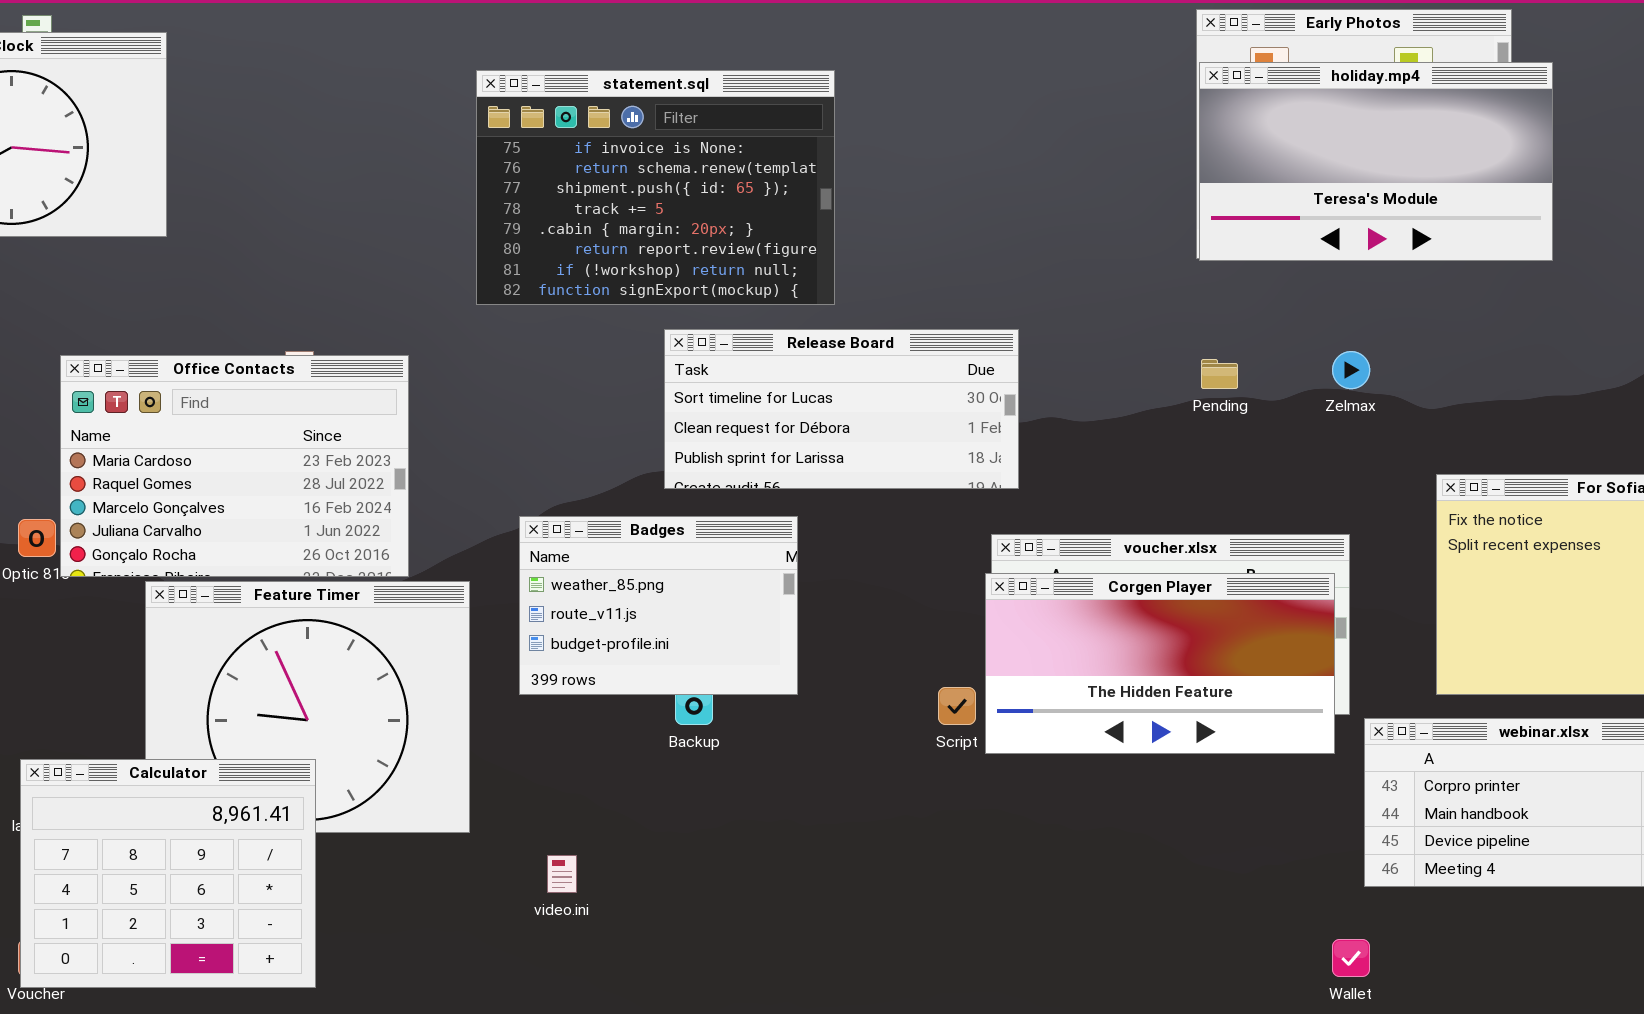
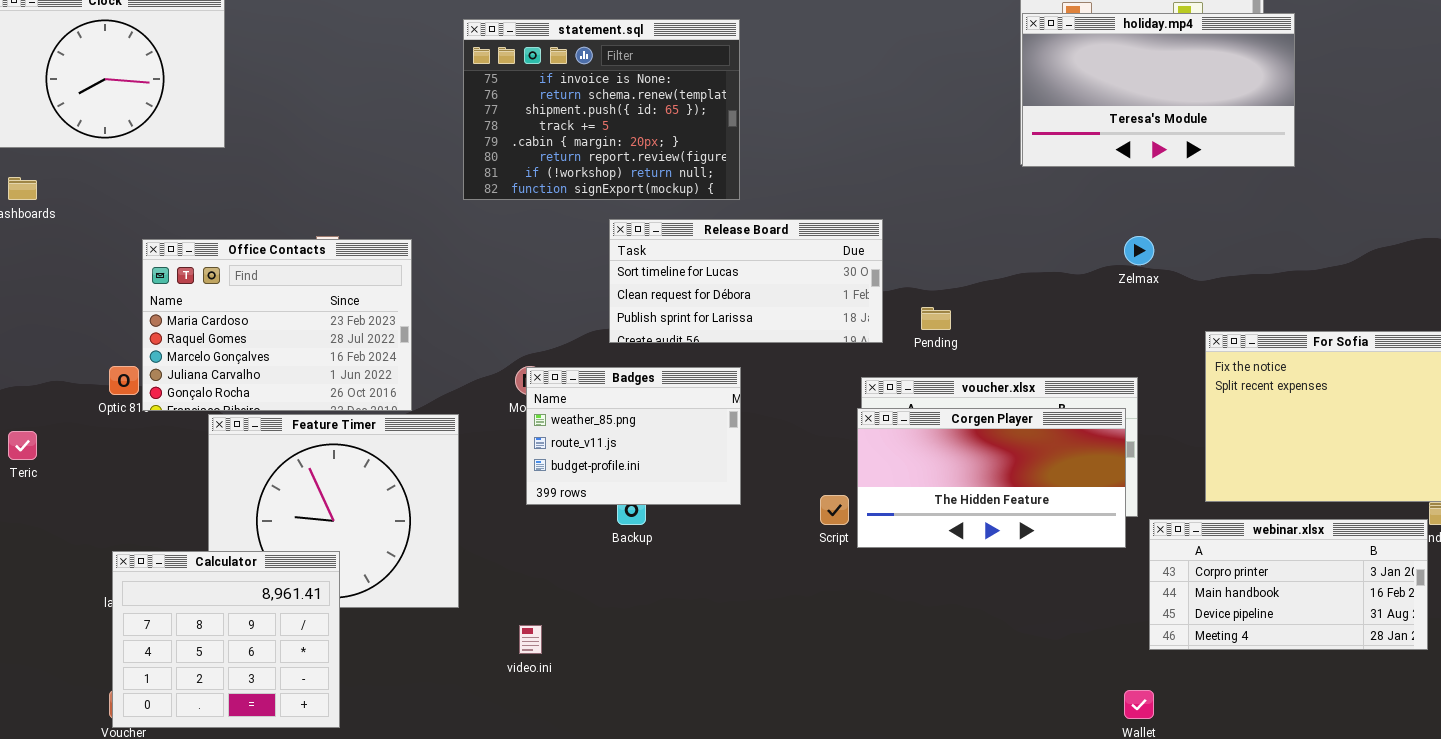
Pending: [1201,359,1238,389] -> [921,307,951,330], moved
Badges: [519,516,798,695] -> [526,367,741,505], moved

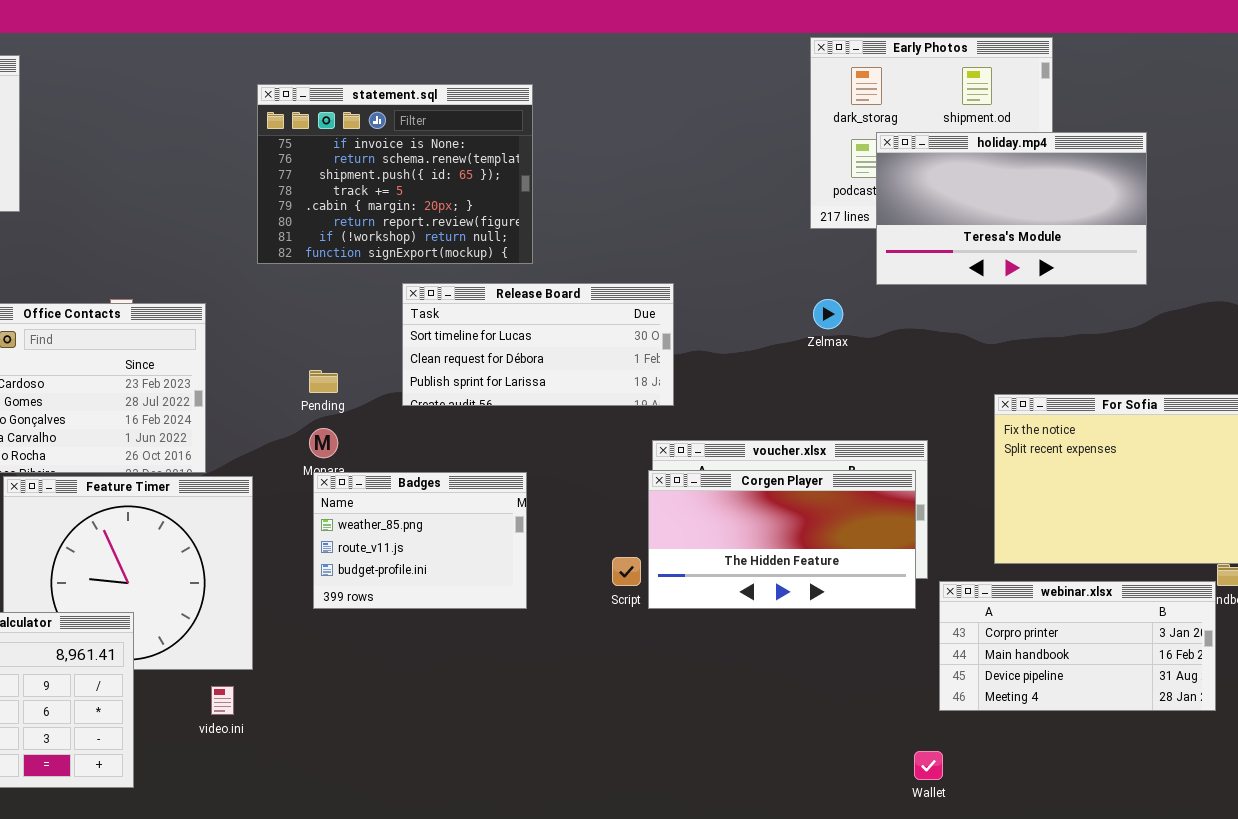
holiday.mp4: [1022,13,1295,167] -> [876,132,1147,285], moved
Zelmax: [1124,236,1154,265] -> [813,299,843,329], moved
Pending: [921,307,951,330] -> [309,370,338,393], moved
Badges: [526,367,741,505] -> [313,472,527,609], moved
video.ini: [519,625,542,654] -> [211,686,234,715], moved

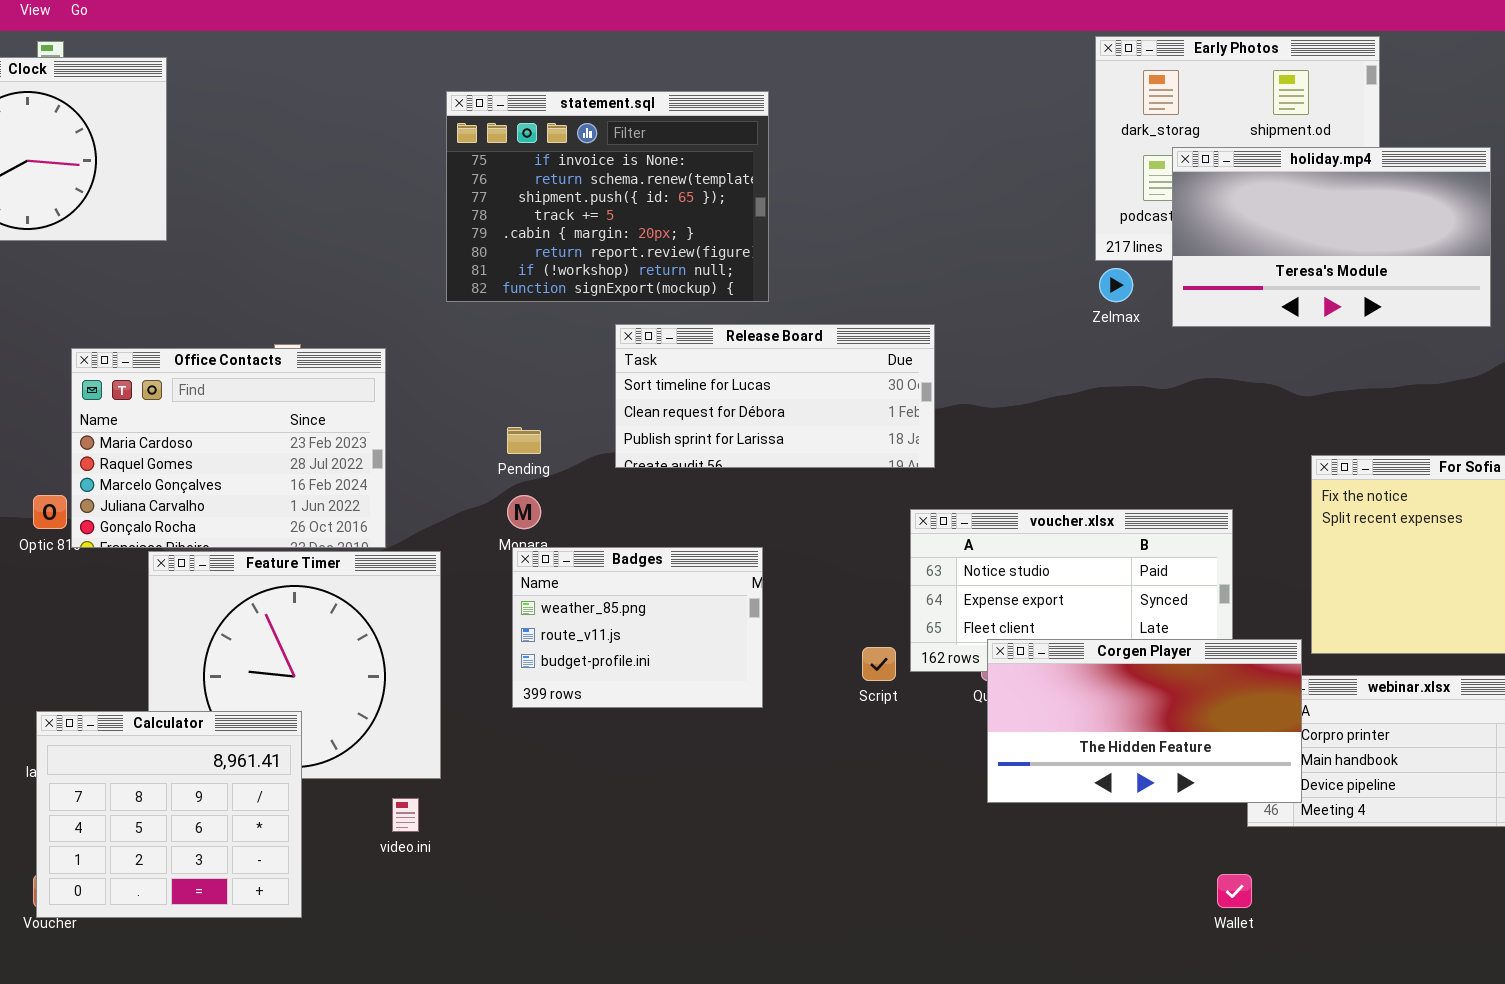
Zelmax: [813,299,843,329] -> [1099,268,1133,302], moved
Corgen Player: [648,470,916,609] -> [987,639,1302,803], moved

